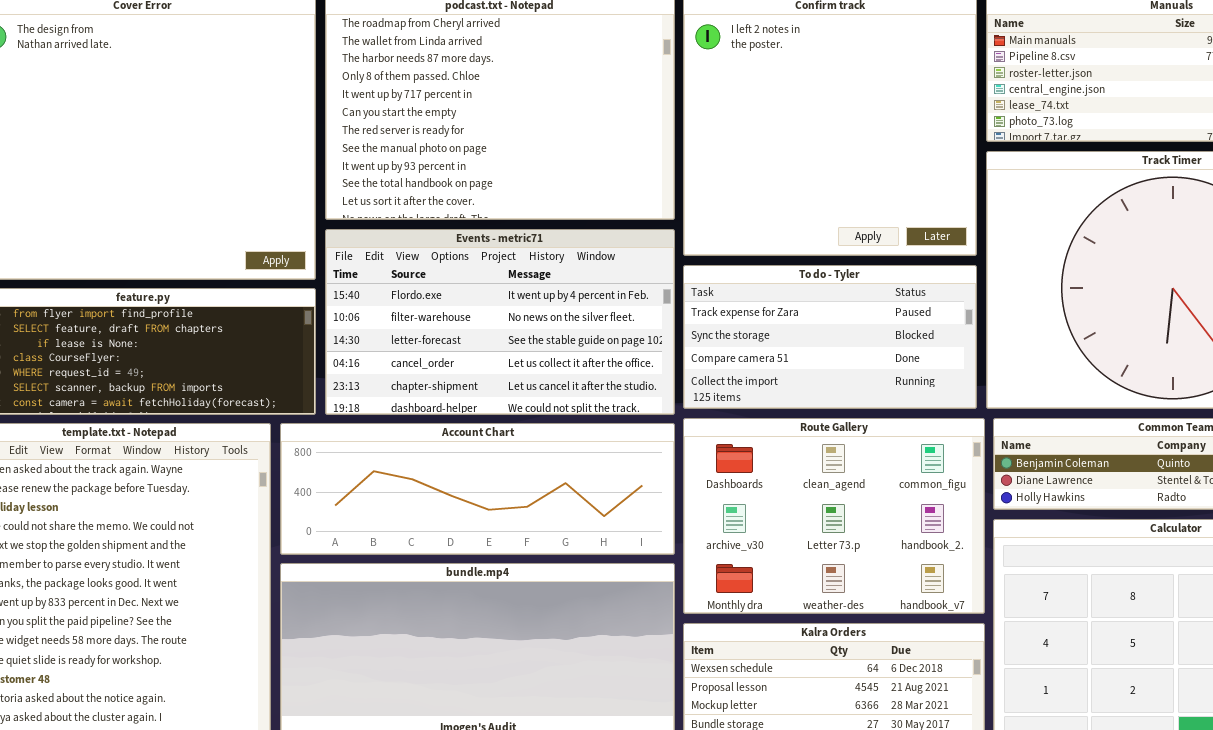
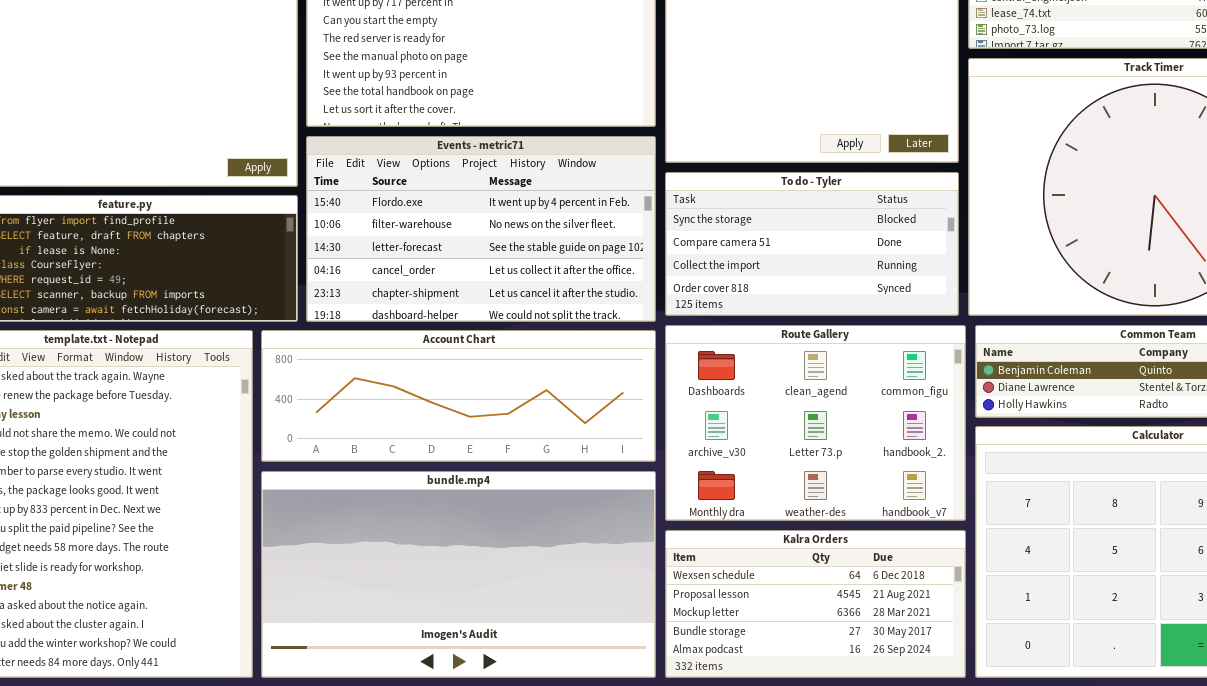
To do - Tyler: [683,265,977,409] -> [665,172,959,316], scrolled down 1 row

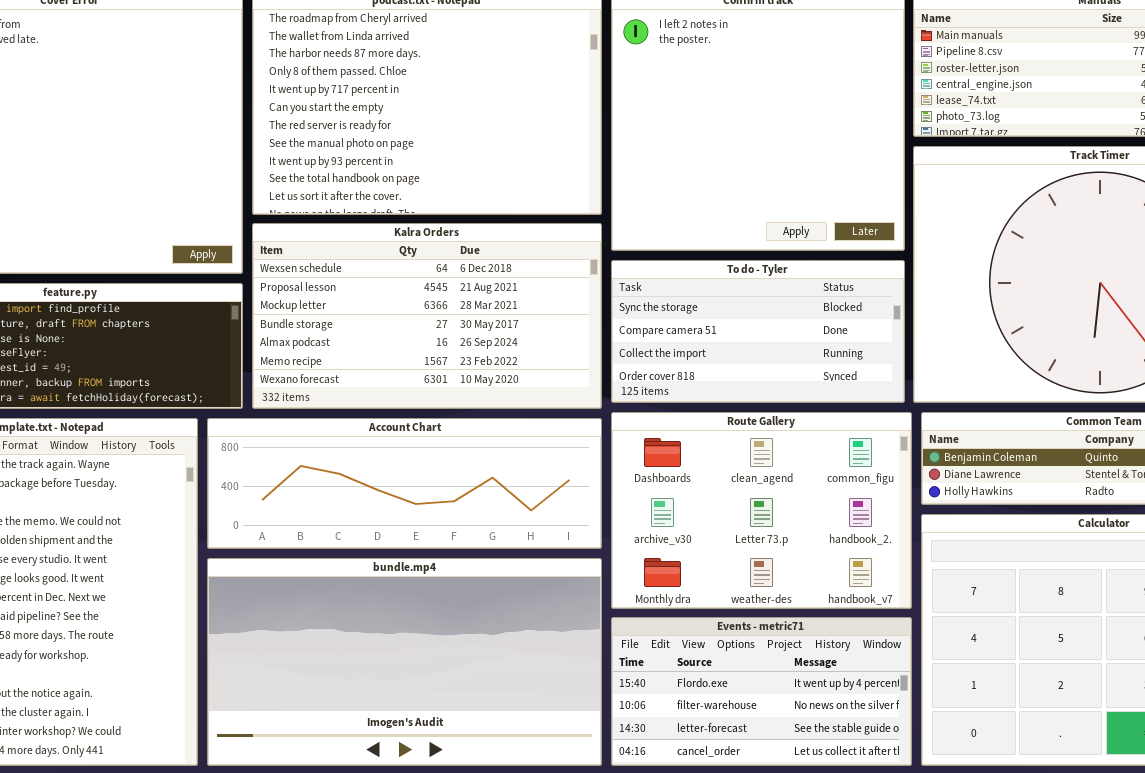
Events - metric71: [306,136,656,322] -> [611,617,912,766], moved, resized
Kalra Orders: [665,530,966,678] -> [252,223,602,409], moved, resized

